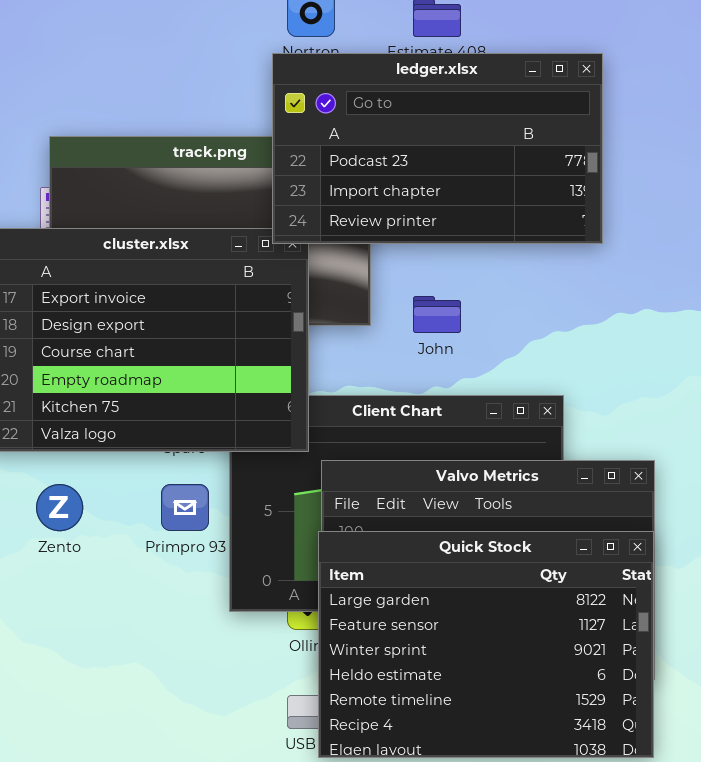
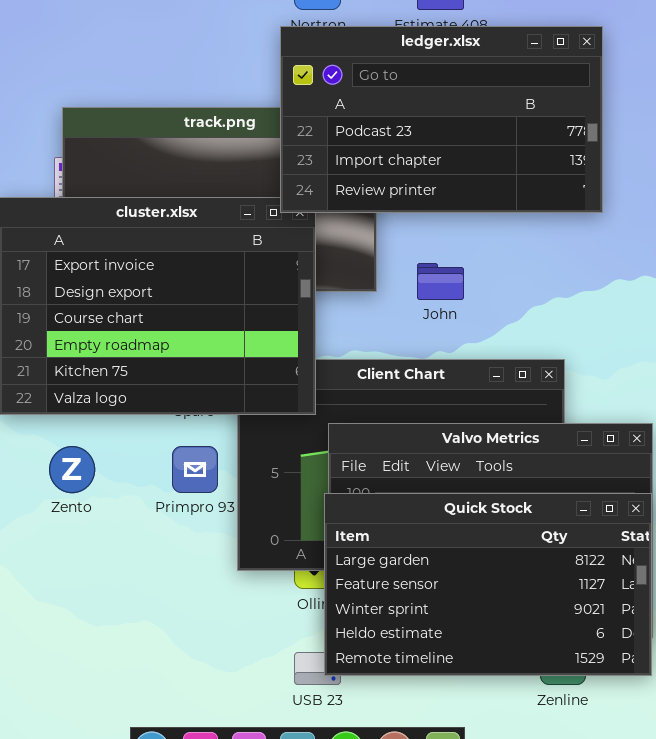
Quick Stock: [318,531,654,758] -> [324,493,652,676], resized

